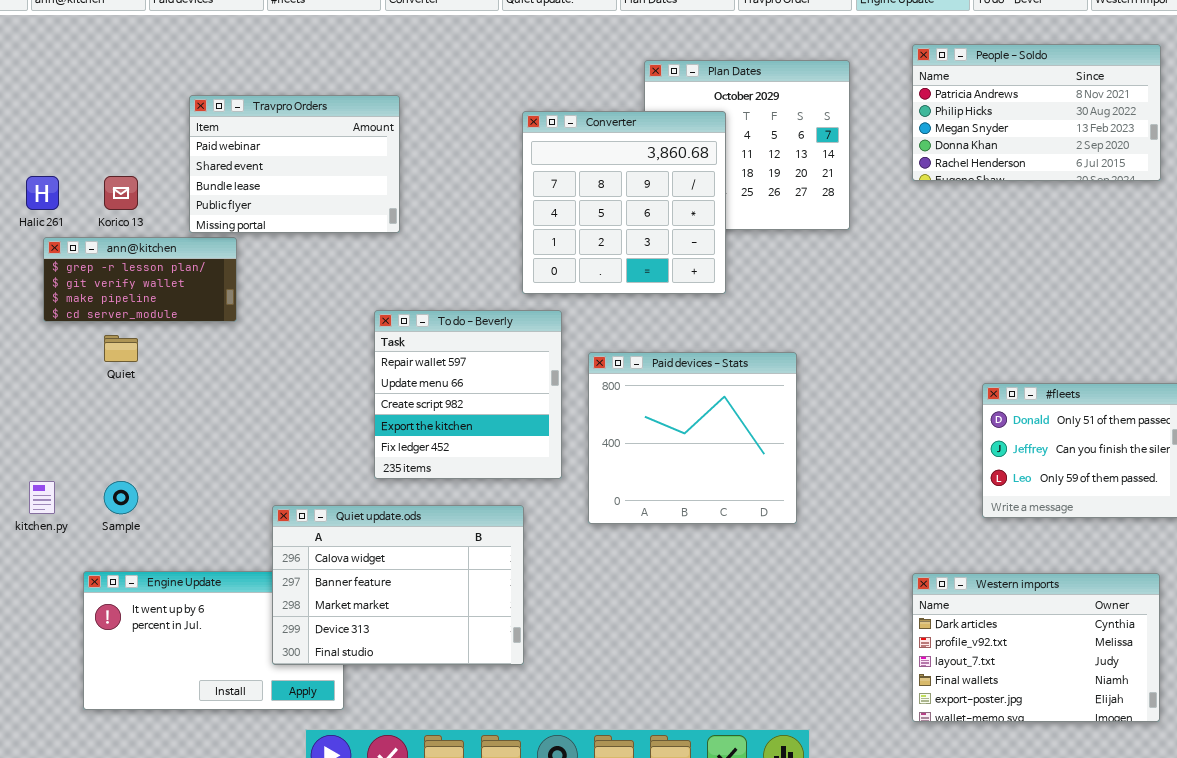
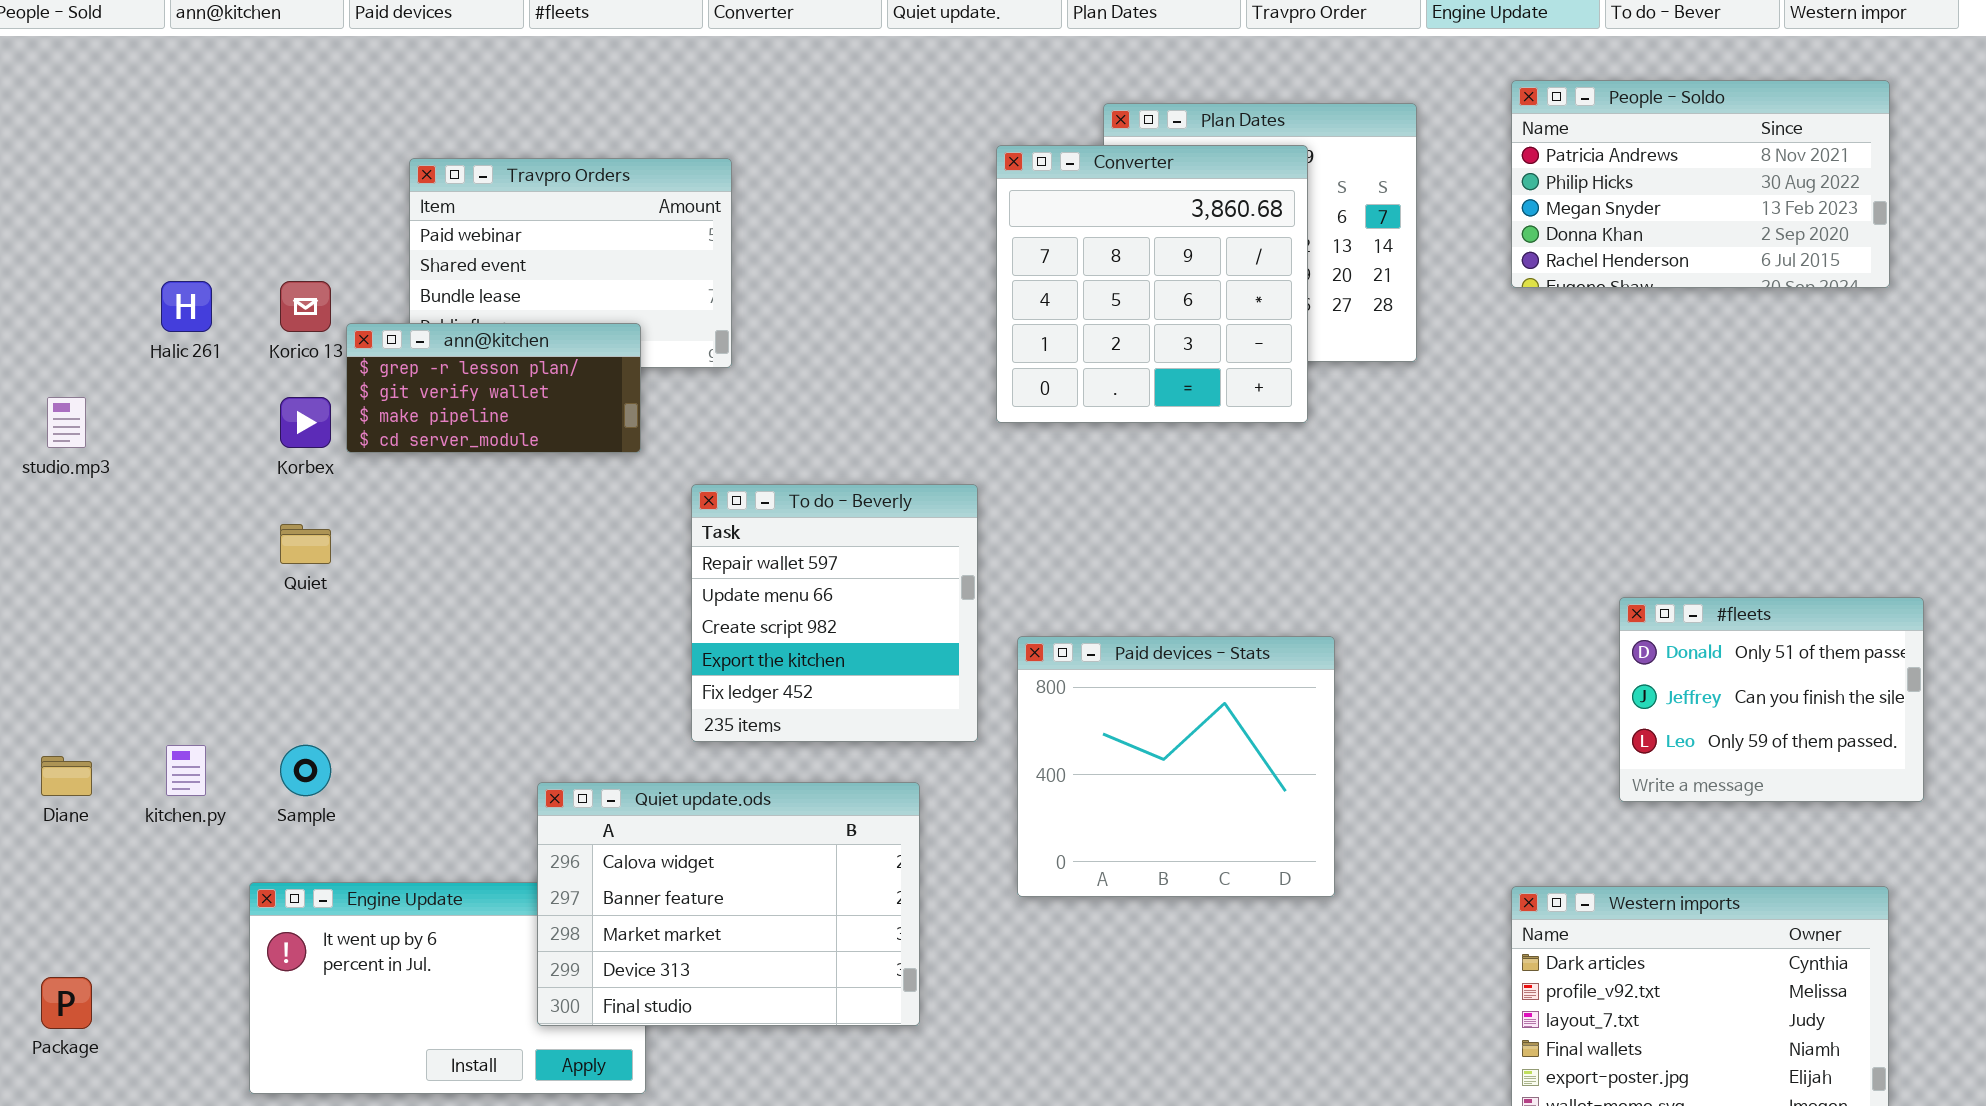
Converter: [522,111,726,294] -> [996,145,1308,423], moved
ann@kitchen: [43,237,237,322] -> [346,323,641,453], moved
Paid devices - Stats: [588,352,797,524] -> [1017,636,1335,897], moved

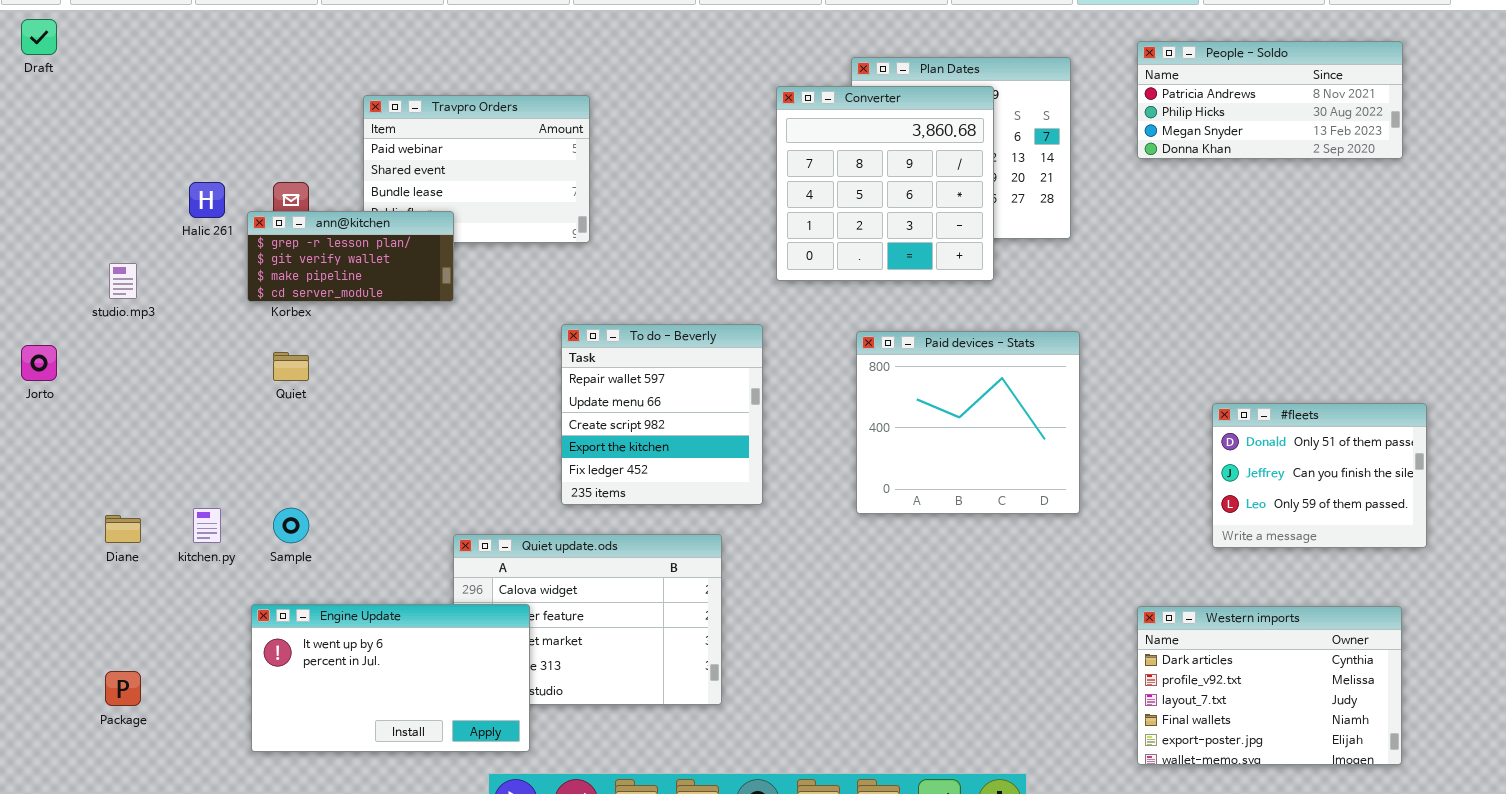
People - Soldo: [1511,80,1890,288] -> [1137,41,1403,159], resized
ann@kitchen: [346,323,641,453] -> [247,211,454,302], moved
Paid devices - Stats: [1017,636,1335,897] -> [856,331,1080,514], moved
Engine Update: [249,882,646,1094] -> [251,604,530,752], raised

